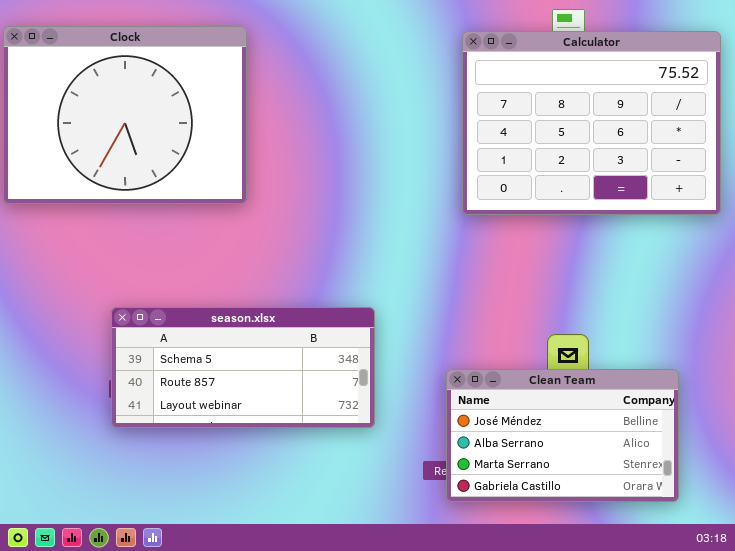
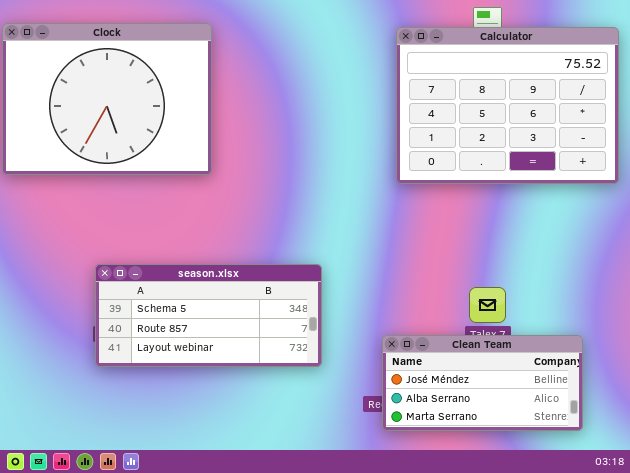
Clean Team: [446,369,679,502] -> [382,335,583,431], resized

